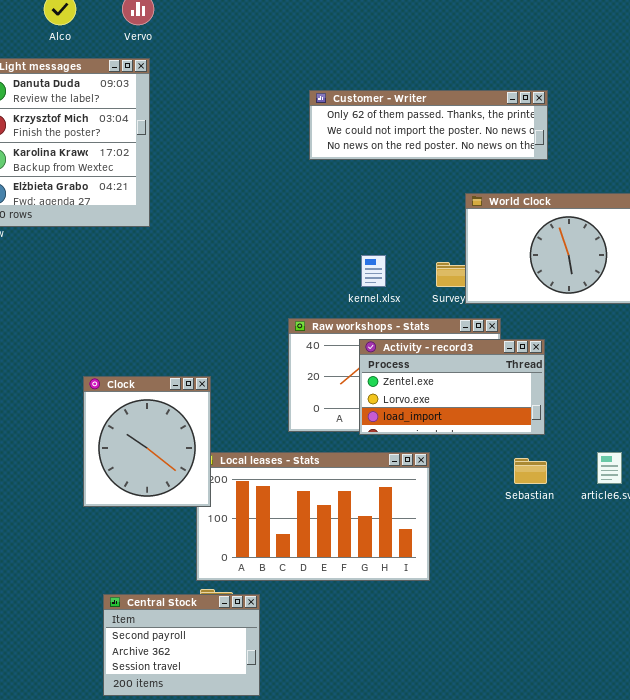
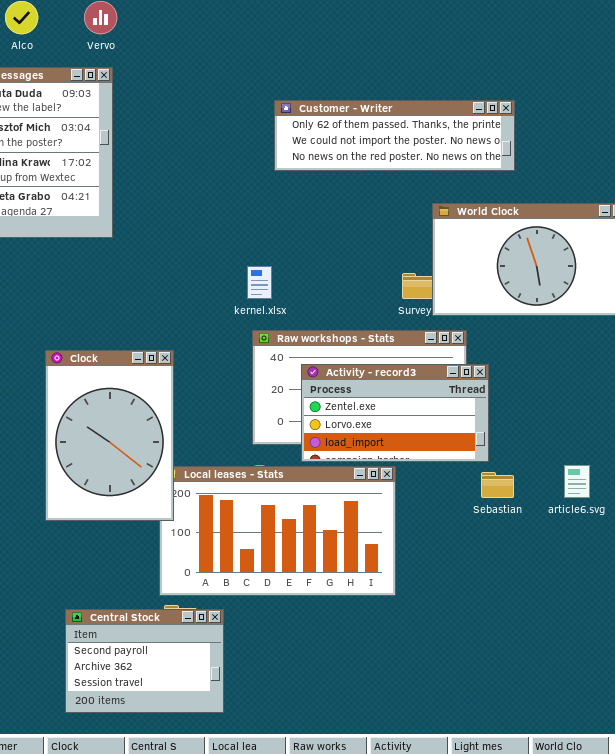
kernel.xlsx: [361,255,386,287] -> [247,266,272,299], moved
Activity - record3: [359,339,545,435] -> [301,364,489,462], moved
Clock: [83,376,211,507] -> [45,350,174,521], resized

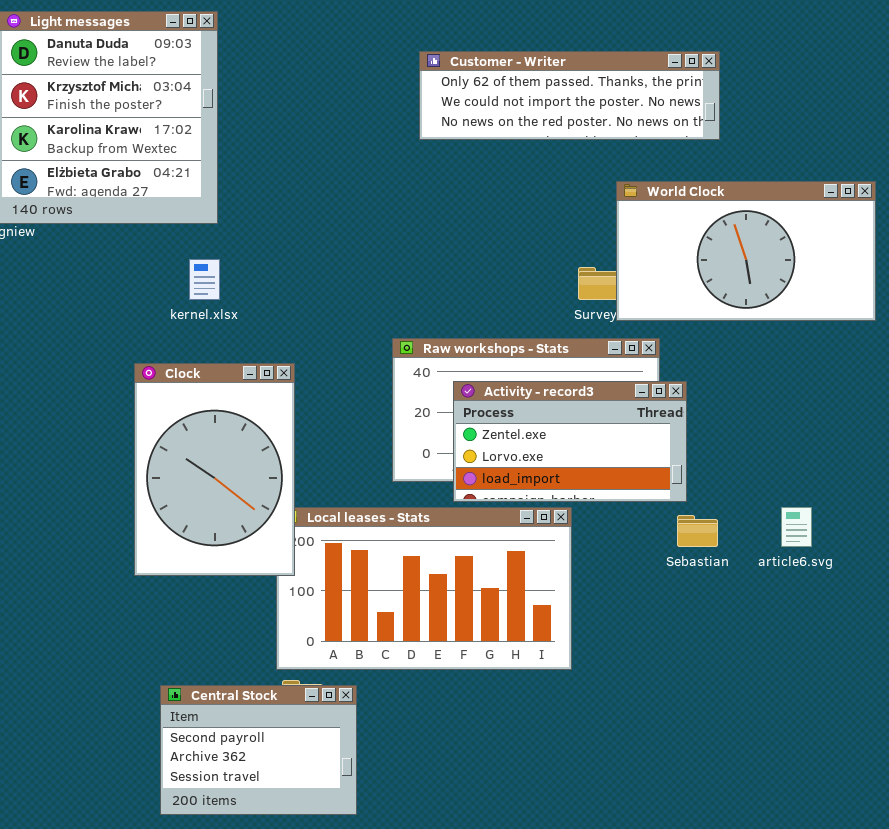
kernel.xlsx: [247,266,272,299] -> [189,259,220,300], moved

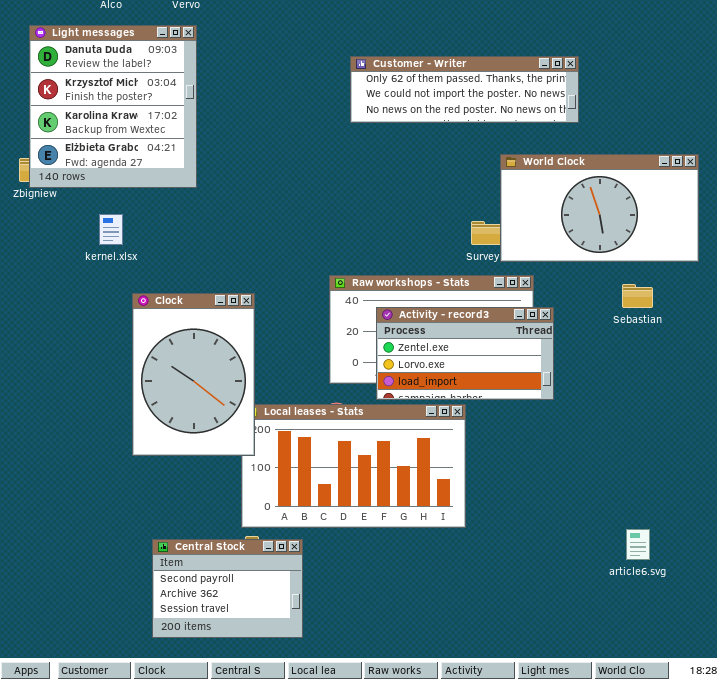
kernel.xlsx: [189,259,220,300] -> [99,214,123,245], moved
article6.svg: [781,507,812,547] -> [626,529,650,560], moved
Sebastian: [677,515,718,547] -> [622,284,653,308], moved

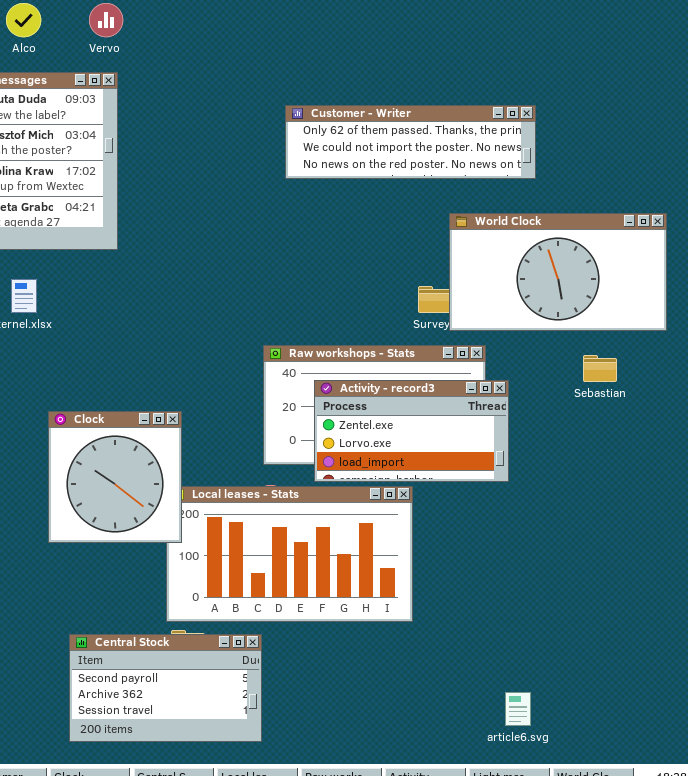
Clock: [132,293,255,456] -> [48,411,182,543], resized
article6.svg: [626,529,650,560] -> [505,692,531,726], moved
Central Stock: [152,539,303,638] -> [69,634,262,742], resized

